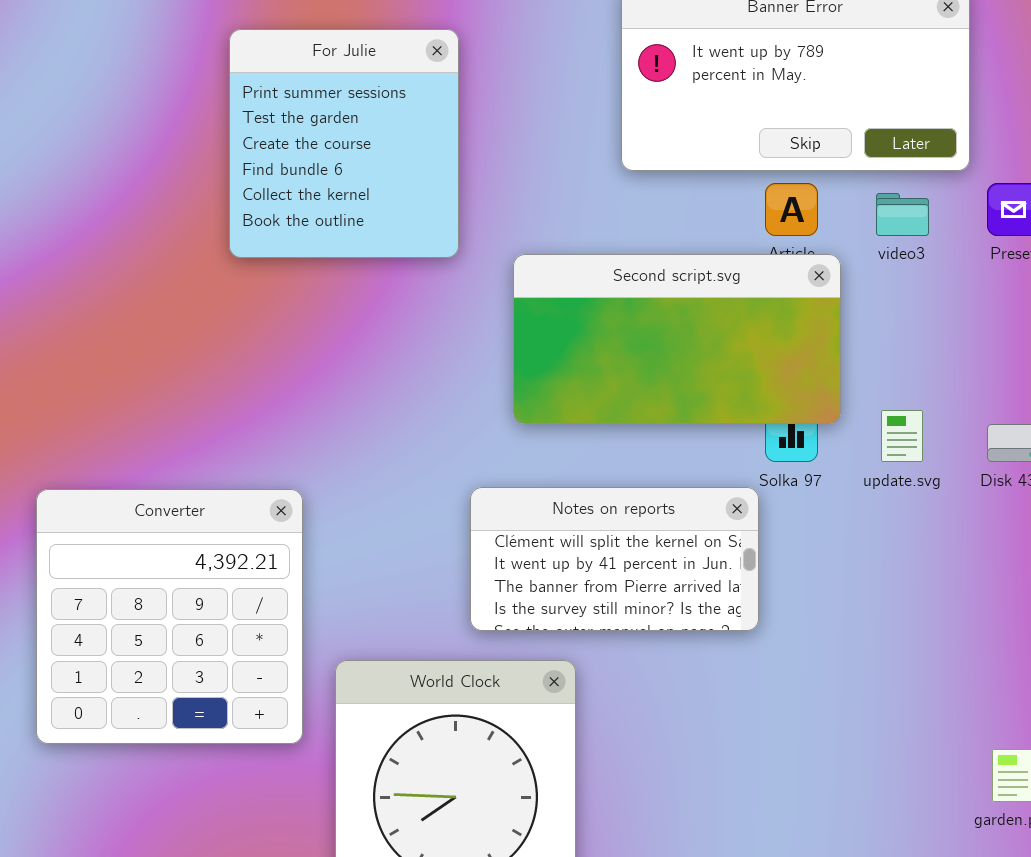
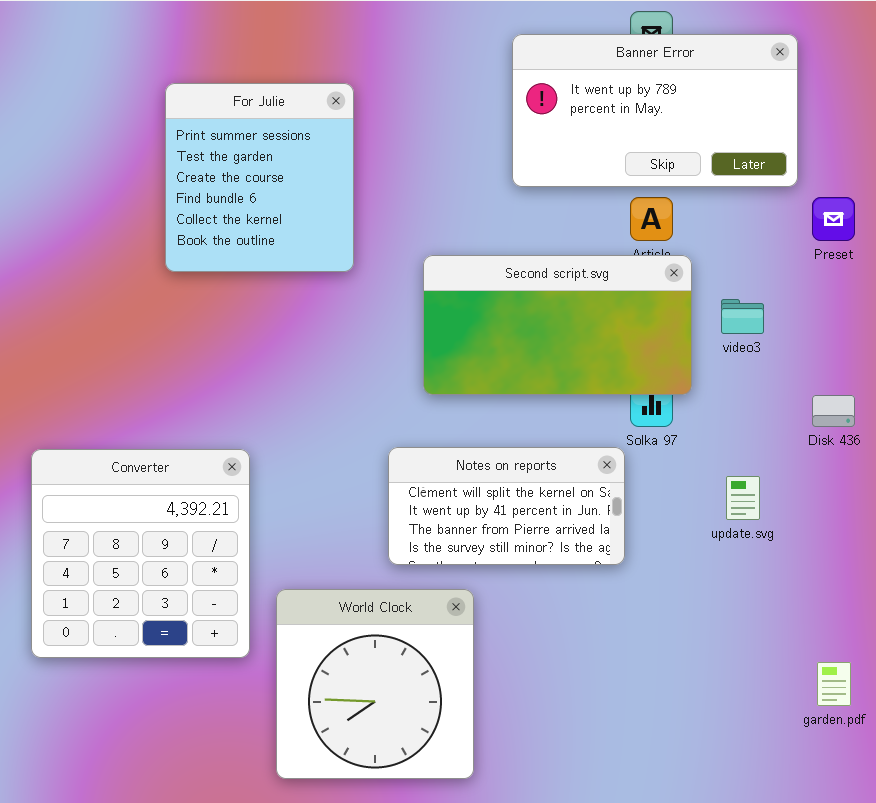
For Julie: [229,29,459,258] -> [165,83,354,272], moved
video3: [876,193,929,236] -> [721,299,764,334], moved
update.svg: [881,410,923,462] -> [726,476,760,520], moved

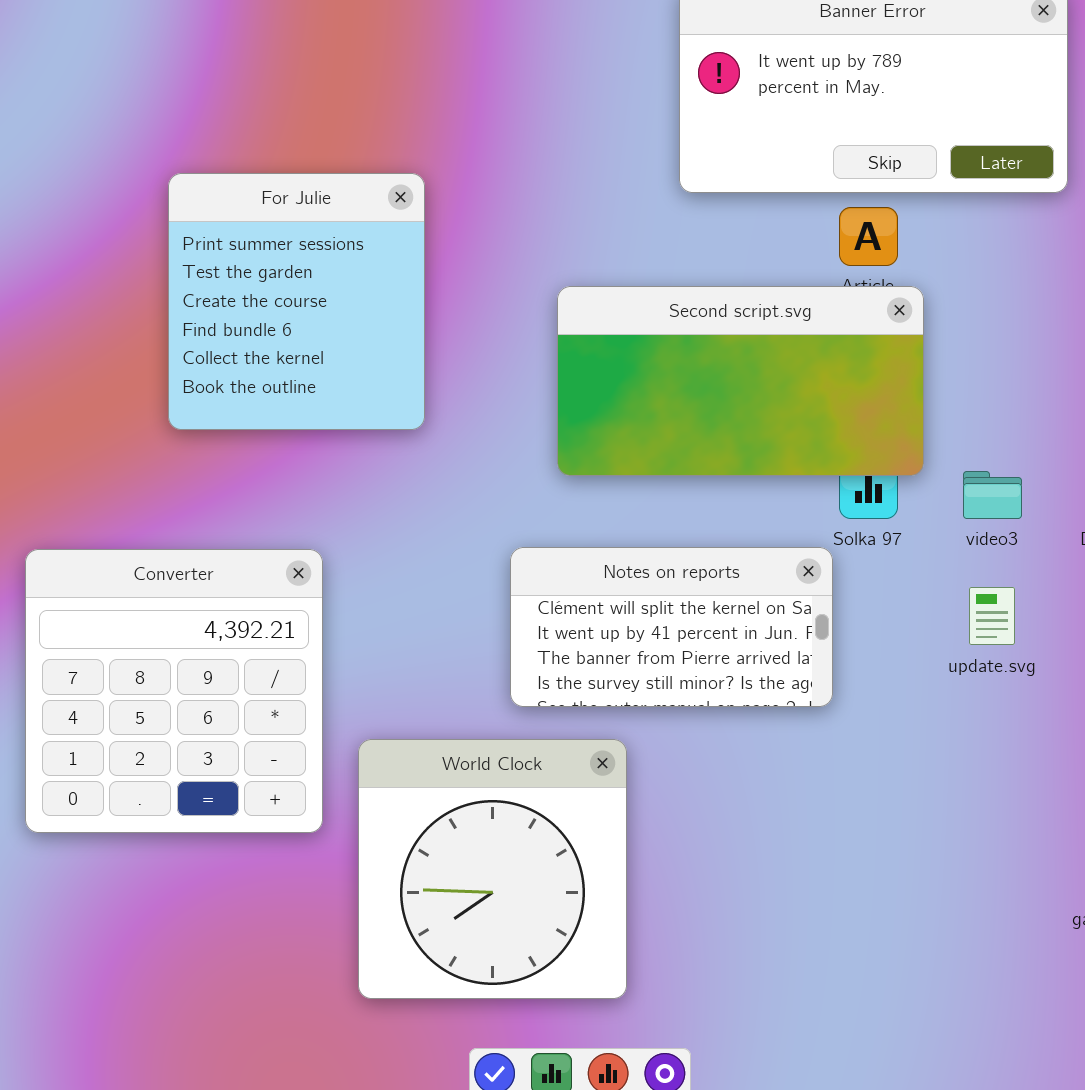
For Julie: [165,83,354,272] -> [168,173,425,430], moved
video3: [721,299,764,334] -> [963,471,1022,519], moved

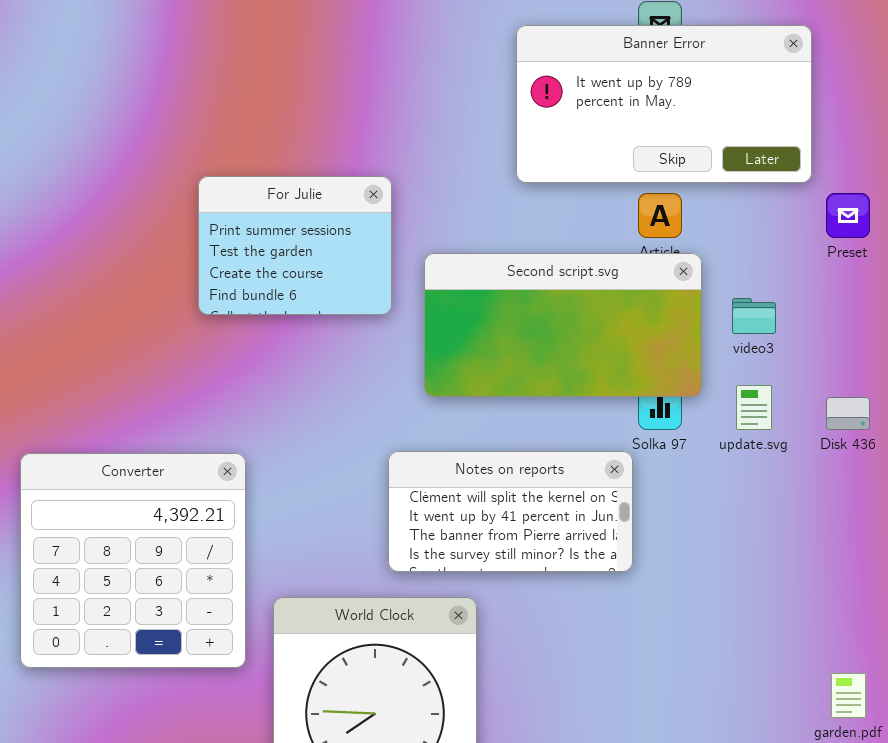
For Julie: [168,173,425,430] -> [198,176,392,315], moved, resized
video3: [963,471,1022,519] -> [732,298,776,334], moved
update.svg: [969,587,1015,645] -> [736,385,772,430], moved

